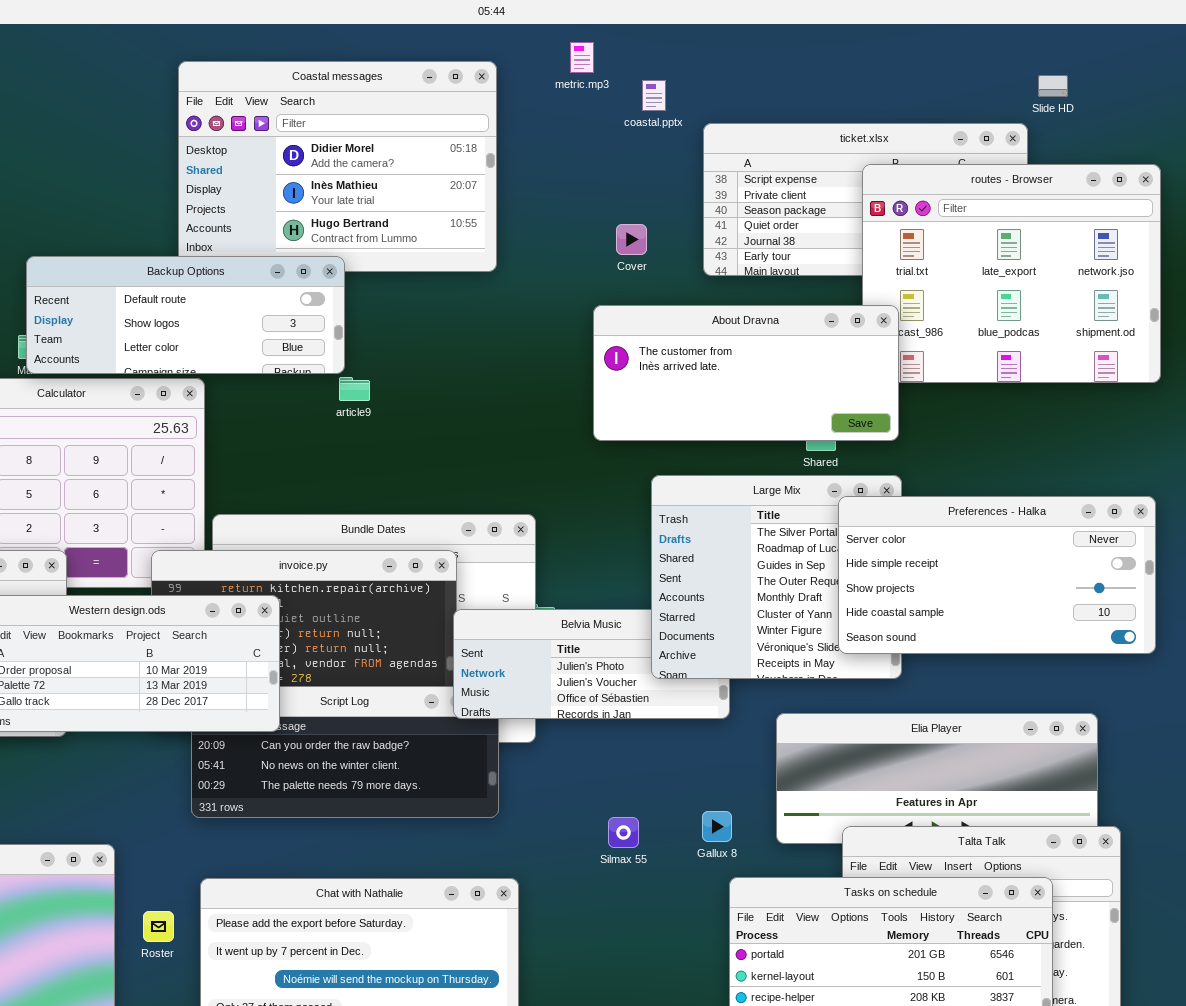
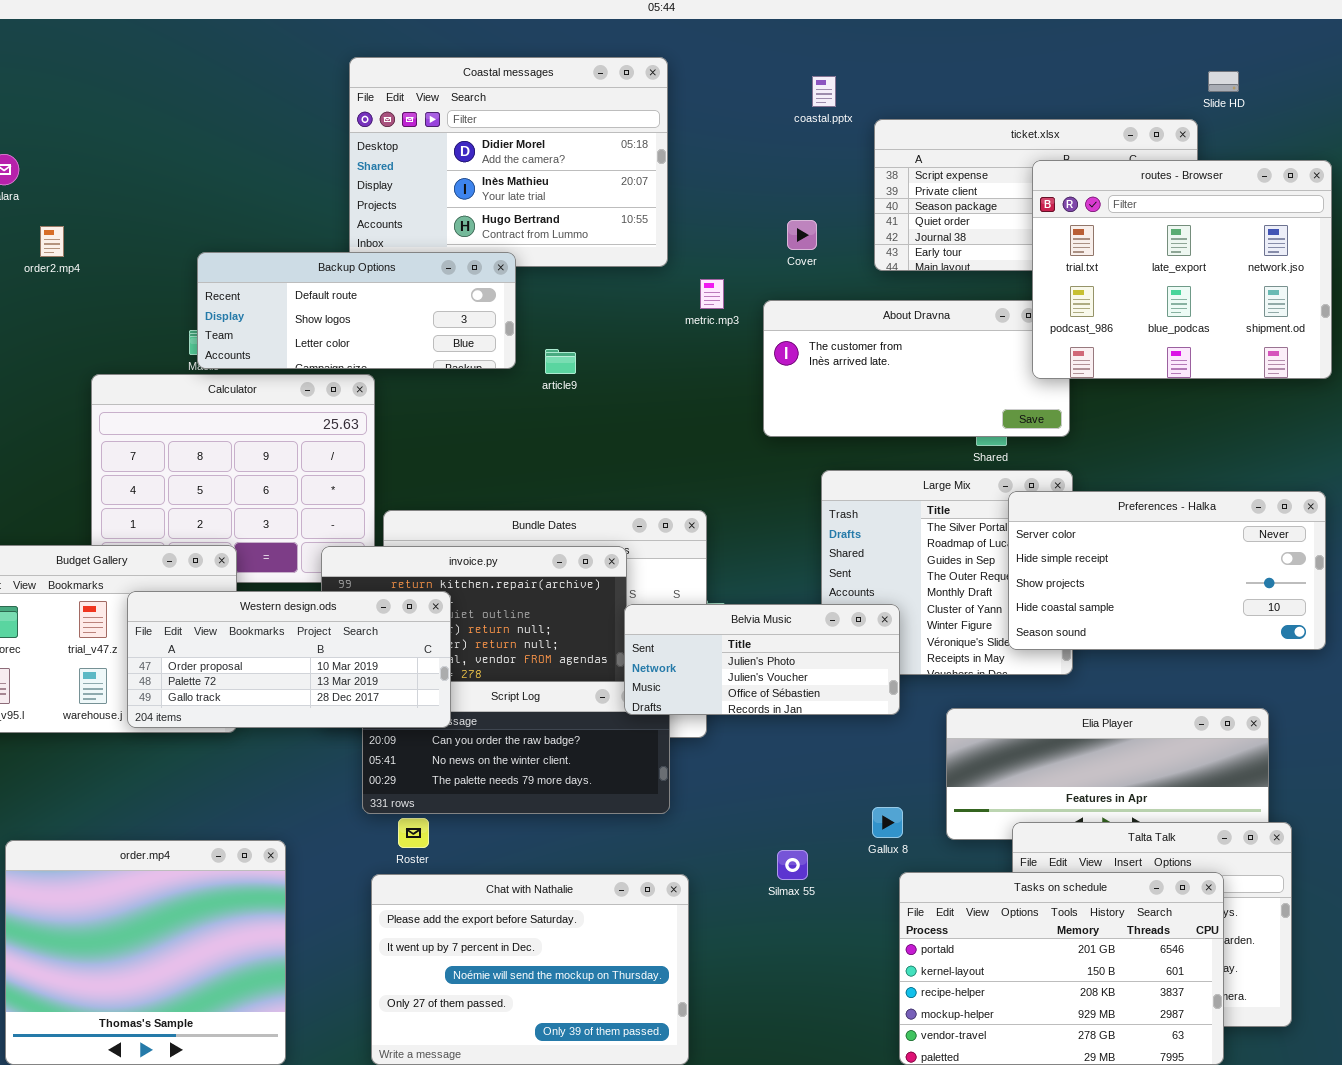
metric.mp3: [570,42,594,73] -> [700,279,724,309], moved
routes - Browser: [862,164,1161,383] -> [1032,160,1332,379], raised
article9: [339,377,370,401] -> [545,349,576,374], moved
Belvia Music: [453,609,730,719] -> [624,604,900,715], raised
Silmax 55: [608,817,639,848] -> [777,850,808,880], moved
Roster: [143,911,174,942] -> [398,818,429,848], moved

